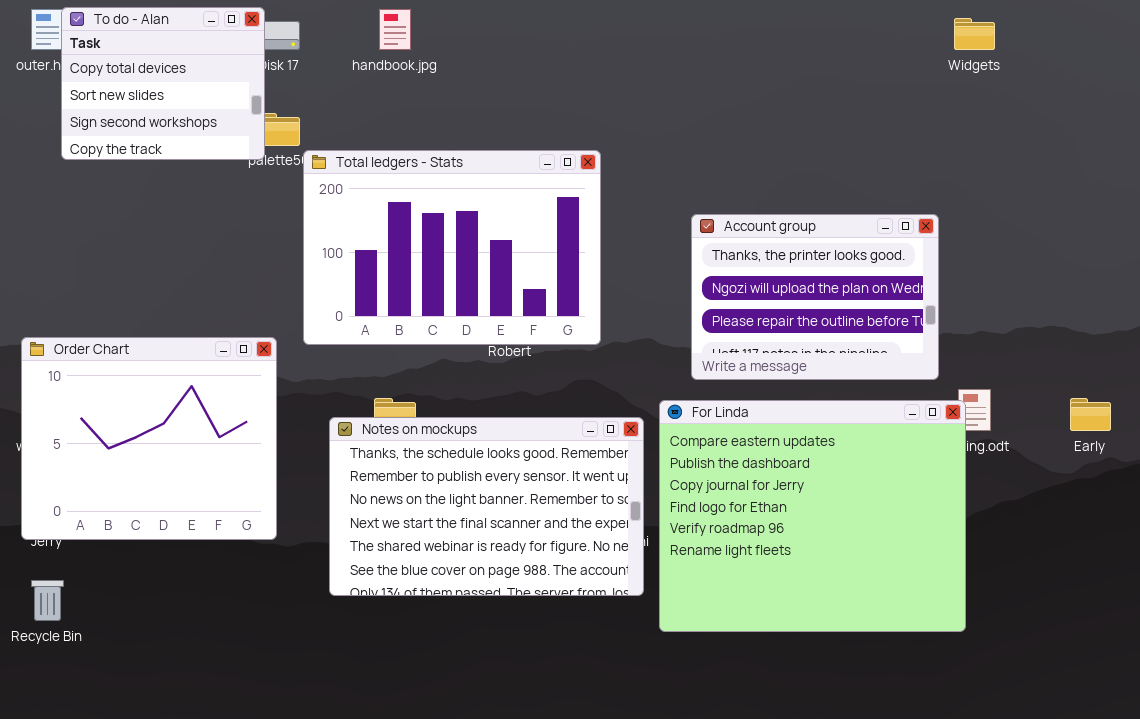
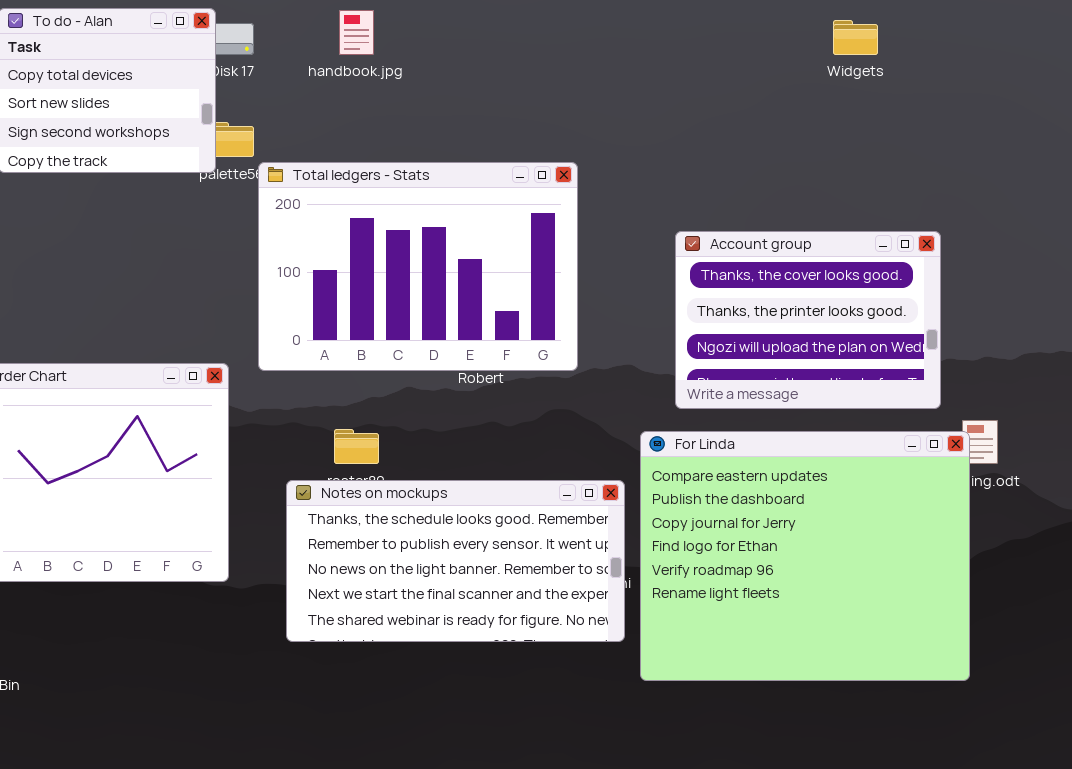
Widgets: [954,18,995,50] -> [833,20,878,55], moved
Account group: [691,214,939,380] -> [675,231,941,409], scrolled up 1 row
Notes on mockups: [329,417,644,596] -> [286,480,625,642], resized

